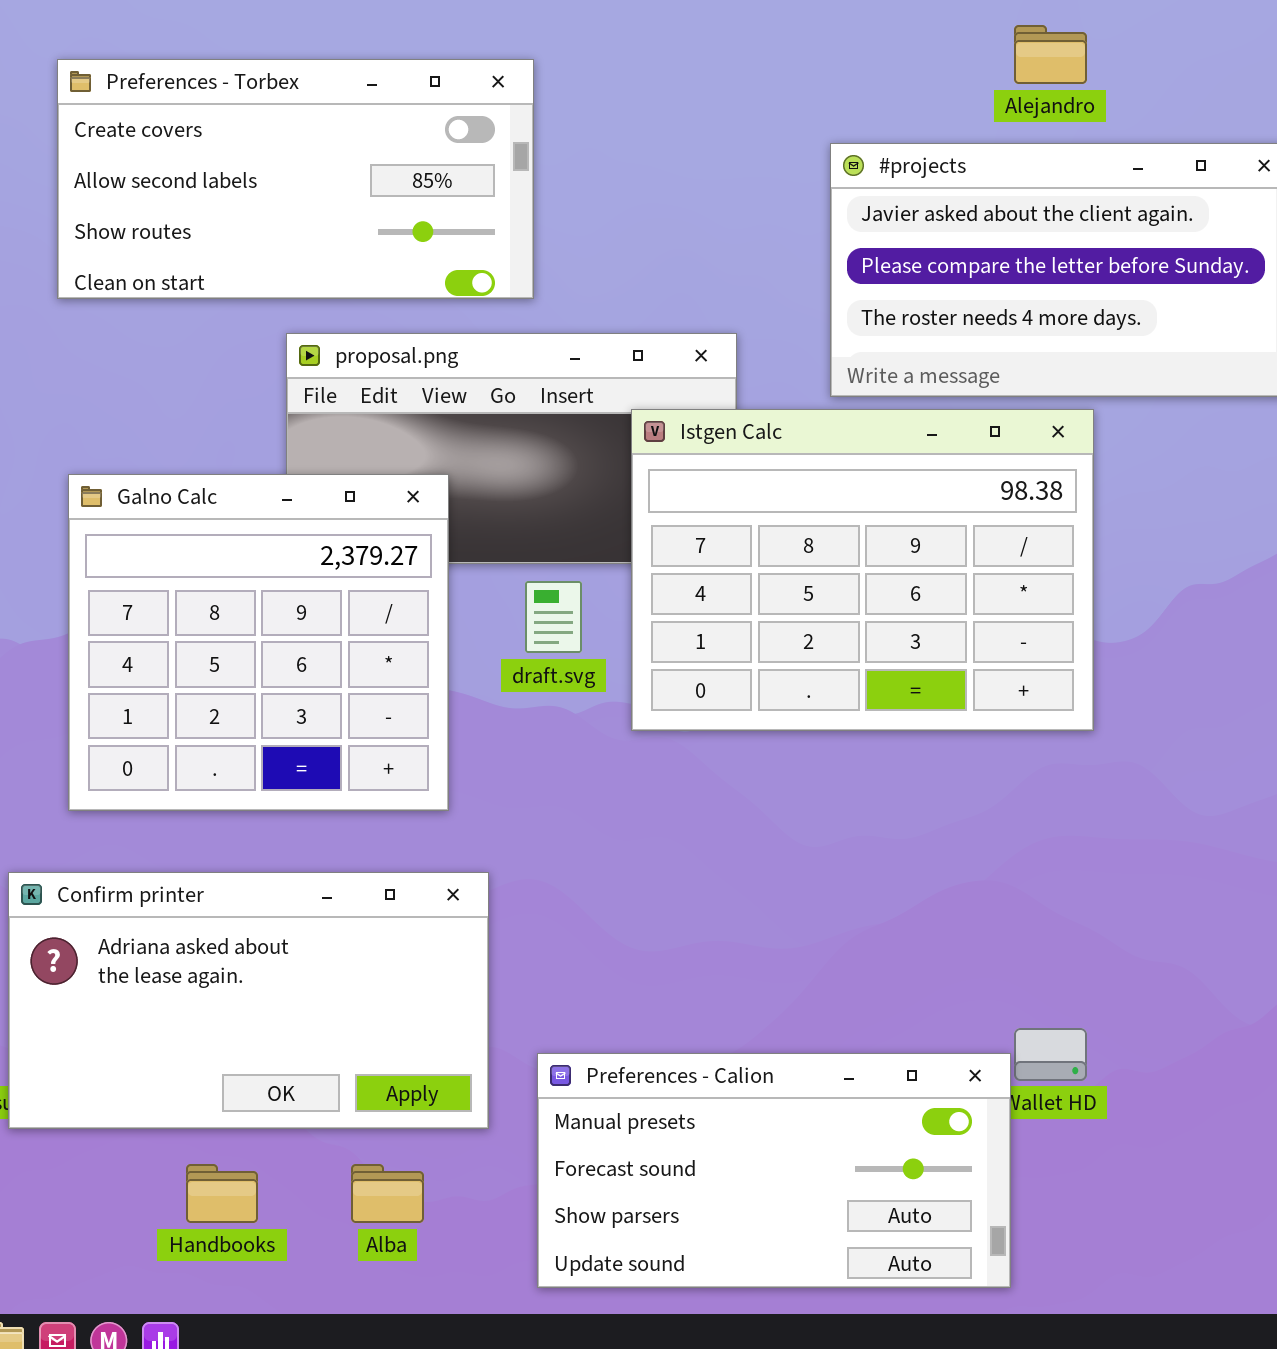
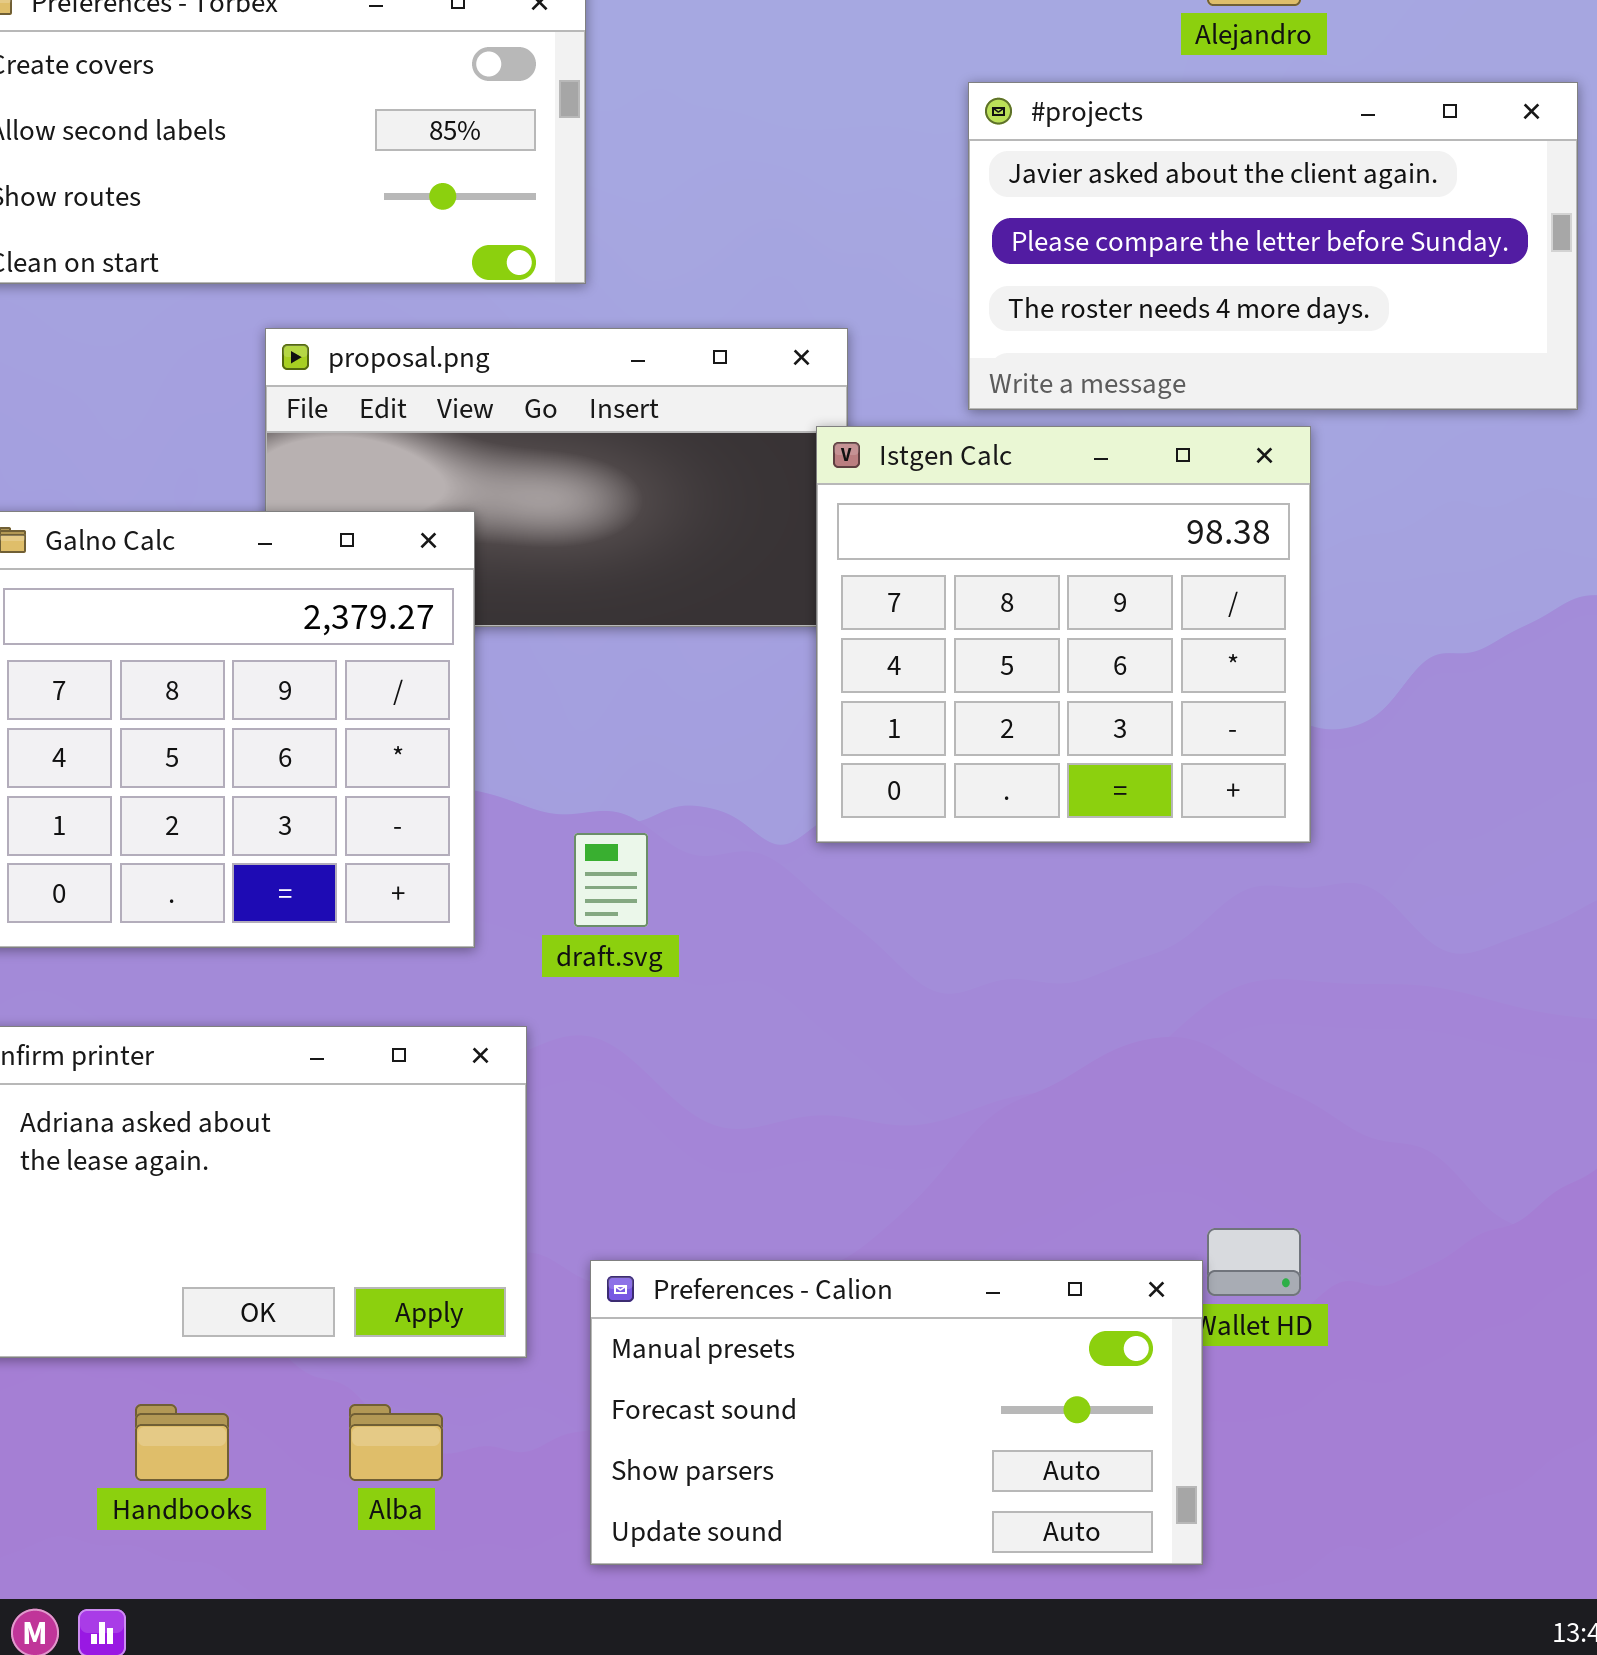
Istgen Calc: [631,409,1094,731] -> [816,426,1311,843], resized
draft.svg: [525,581,582,653] -> [574,833,648,927], moved

